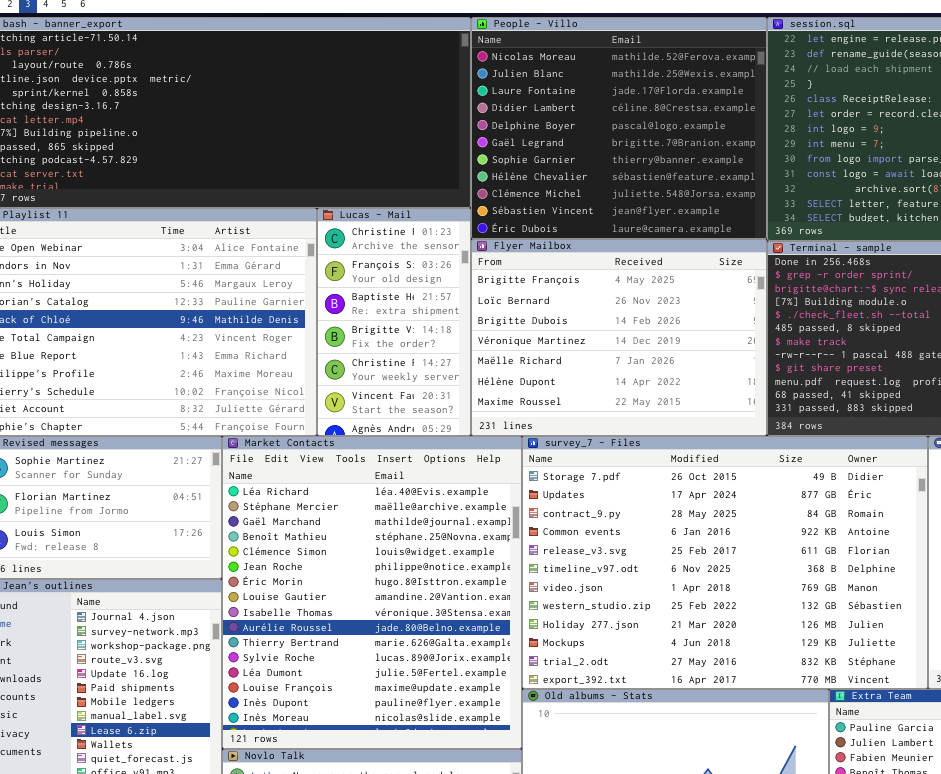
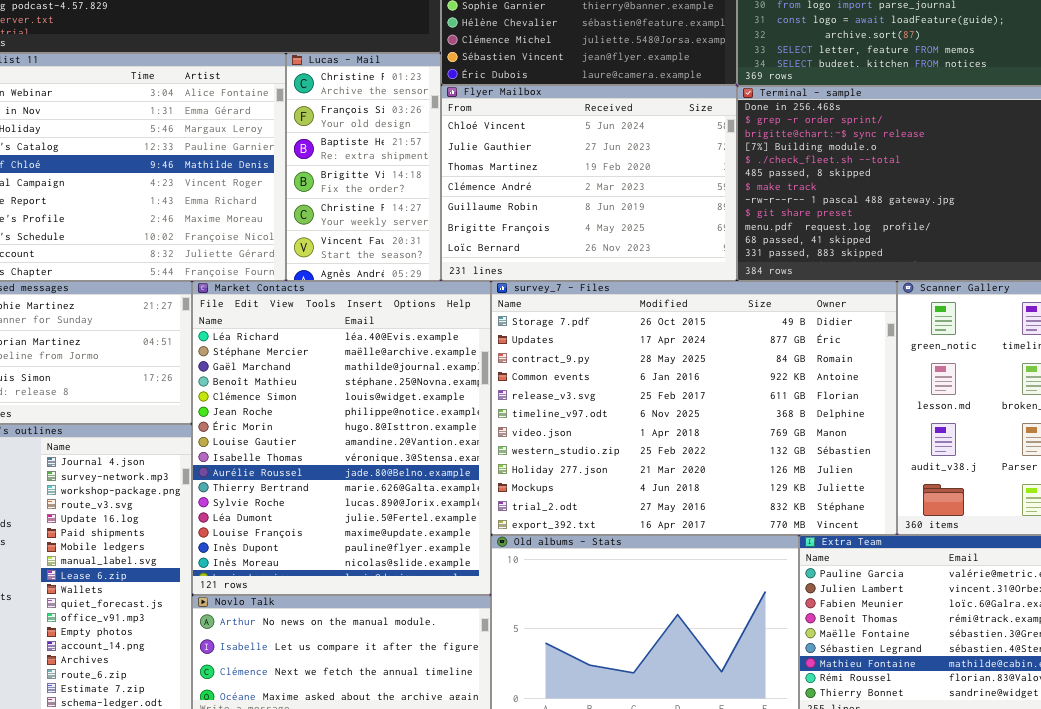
Flyer Mailbox: [471,239,767,436] -> [441,85,737,281], scrolled up 5 rows

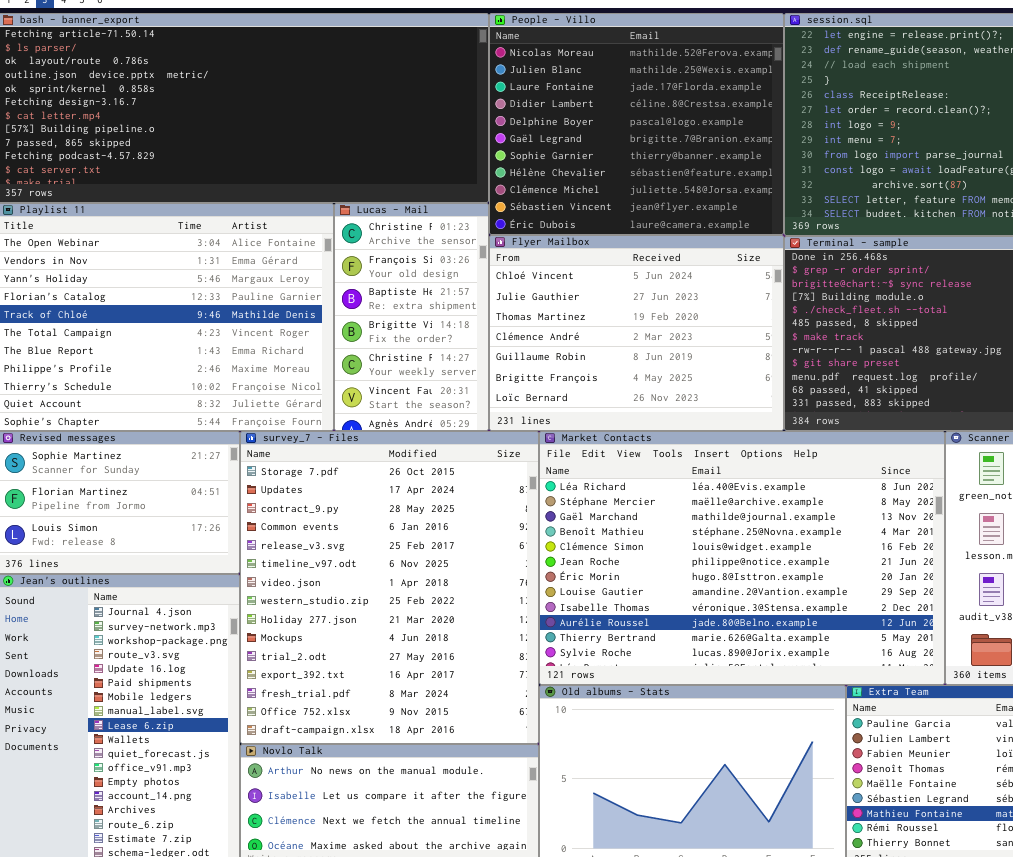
Market Contacts: [192,281,491,595] -> [539,431,945,685], moved, resized
survey_7 - Files: [491,281,897,535] -> [240,431,539,744], moved, resized

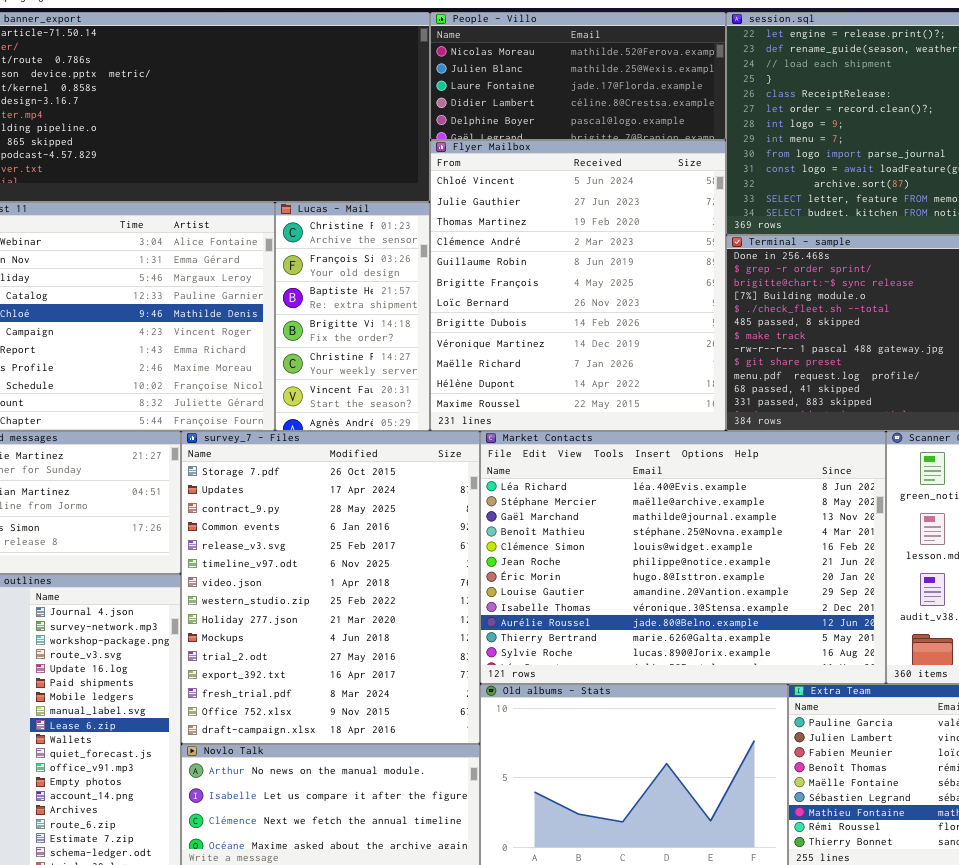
People - Villo: [489,13,784,235] -> [430,12,726,140], resized
Flyer Mailbox: [489,235,784,431] -> [430,140,726,431], resized

